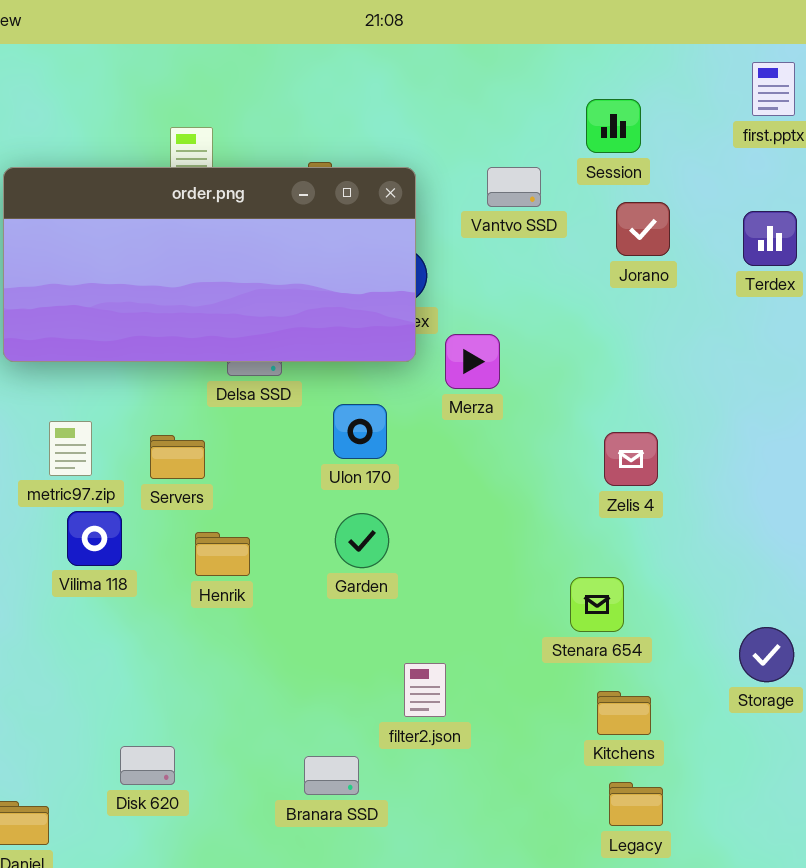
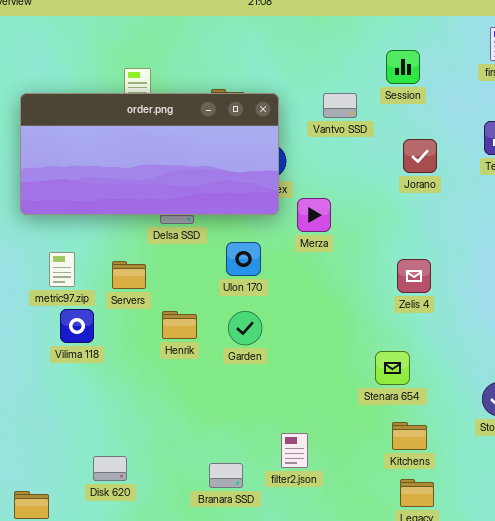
Jorano: [616,202,670,256] -> [403,139,437,173], moved
Henrik: [195,532,250,576] -> [162,311,197,339], moved
filter2.json: [404,663,446,717] -> [281,433,308,468], moved

